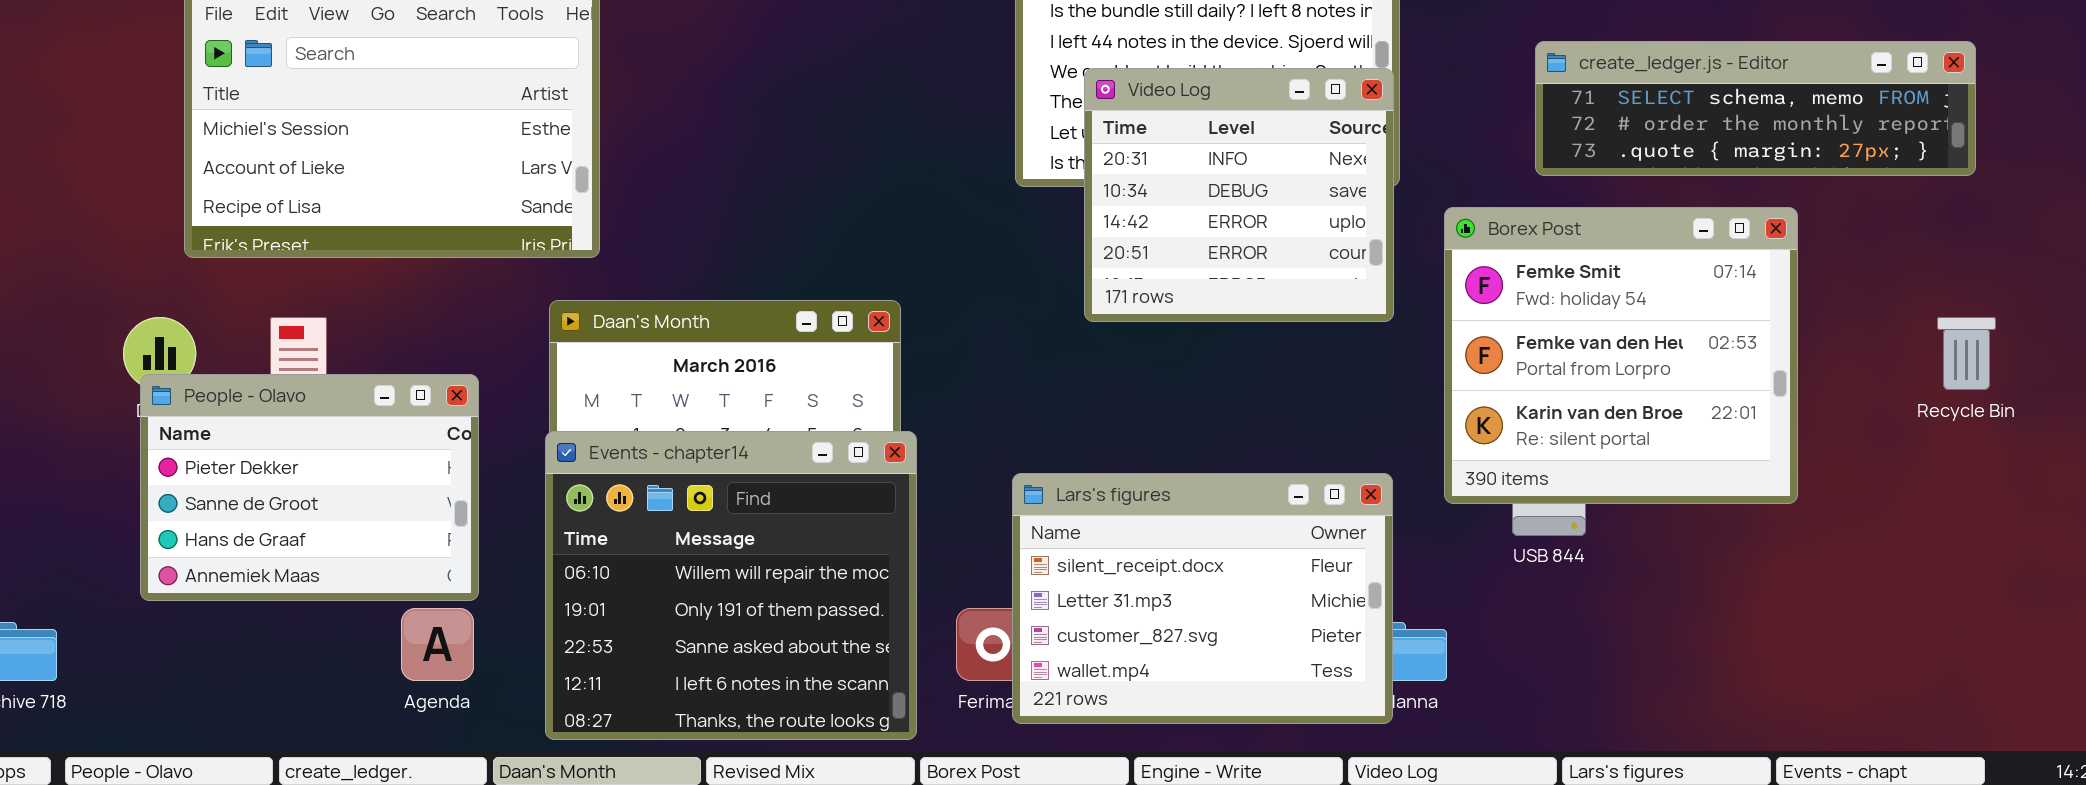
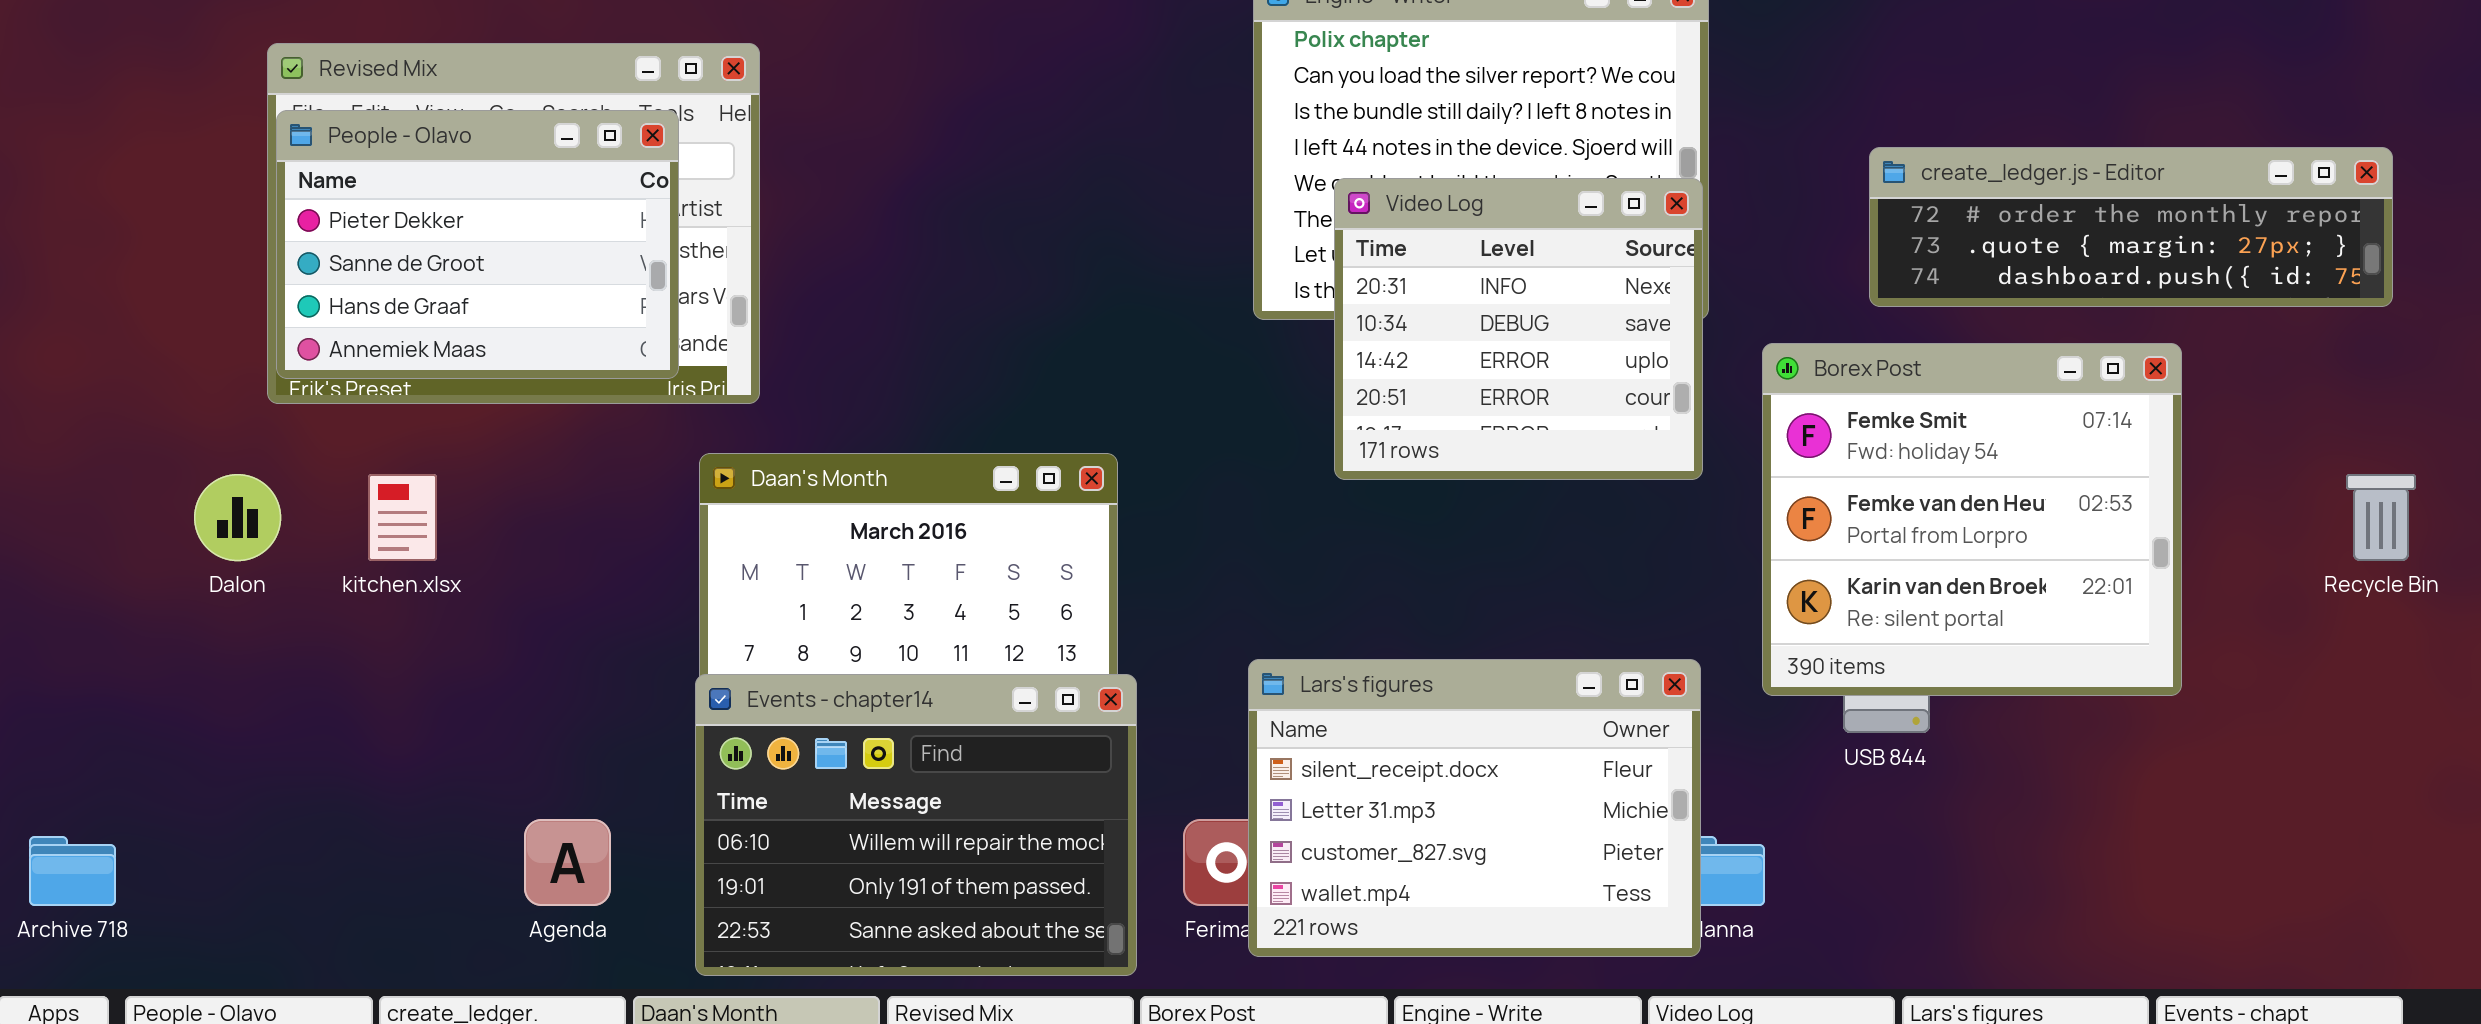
create_ledger.js - Editor: [1535,41,1976,176] -> [1869,147,2393,307], scrolled down 1 row
People - Olavo: [140,374,479,601] -> [276,110,679,379], moved
Events - chapter14: [545,431,917,740] -> [695,674,1137,976], resized

